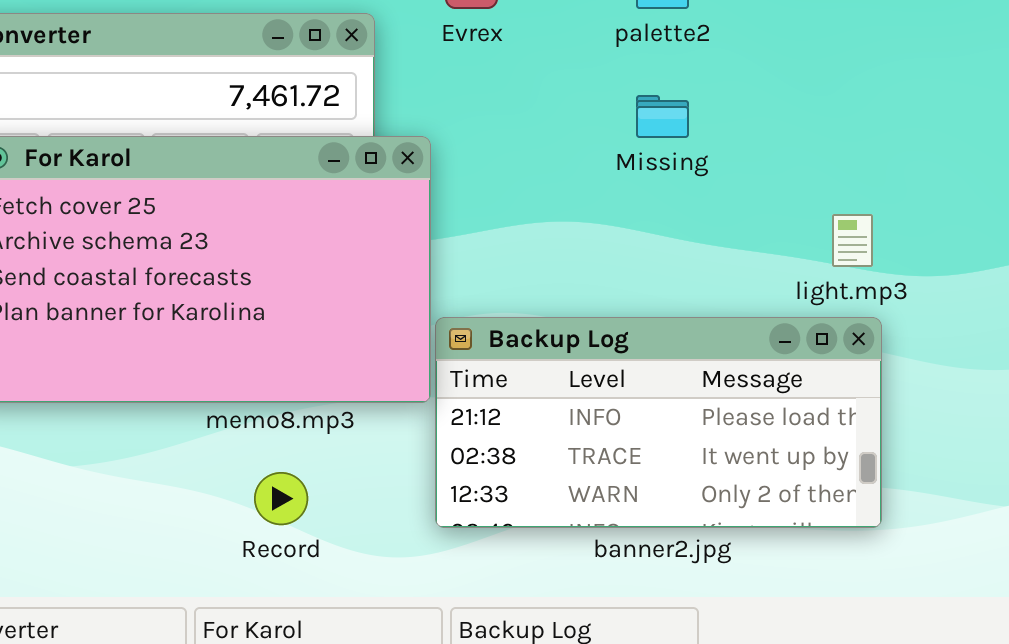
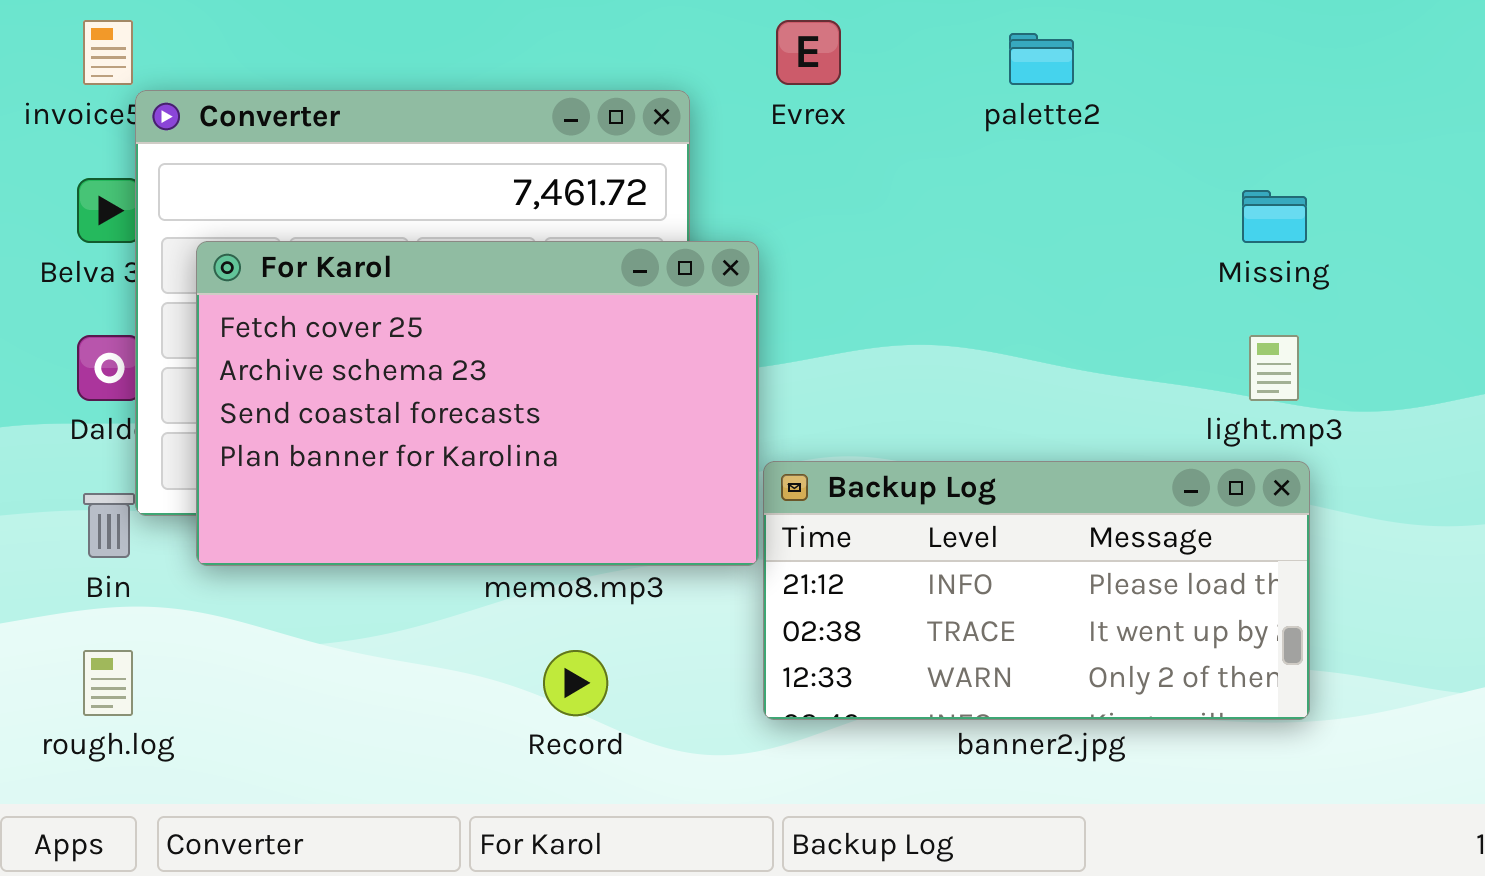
Missing: [636,95,689,138] -> [1242,190,1307,243], moved

